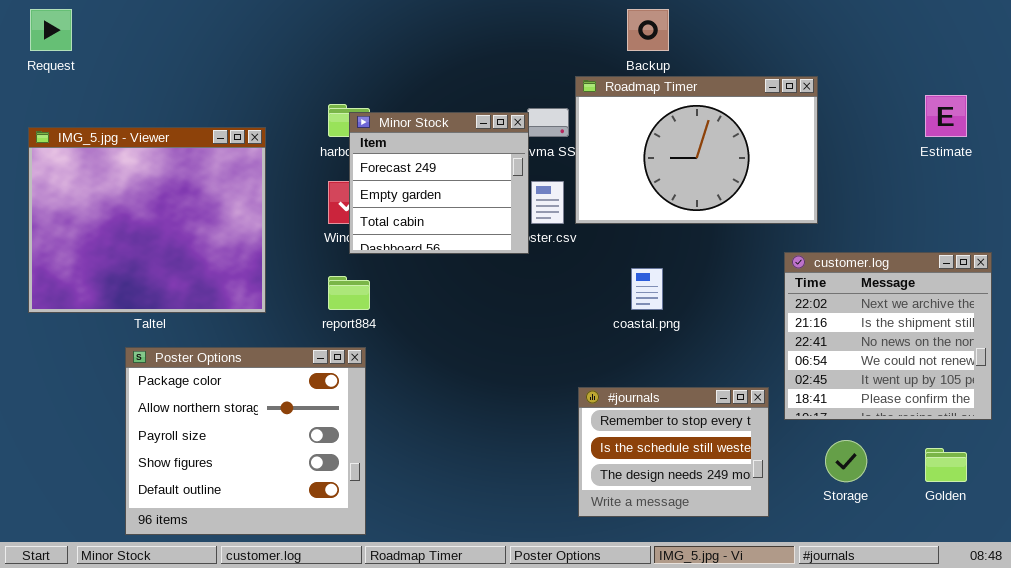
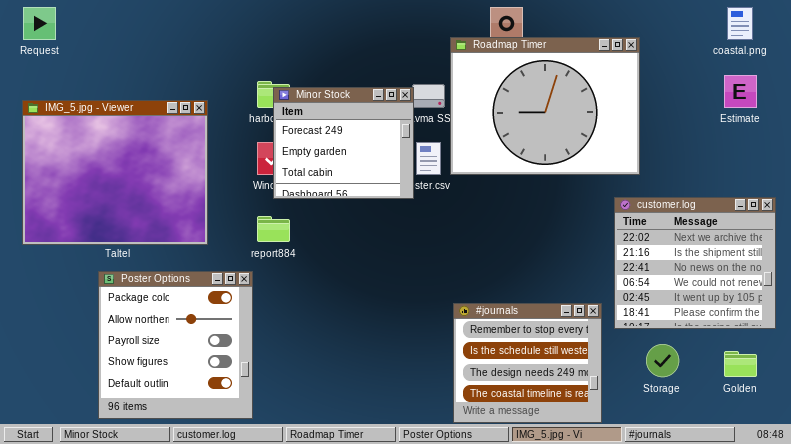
Roadmap Timer: [575,76,818,224] -> [450,37,640,175], resized
coastal.png: [631,268,663,310] -> [727,7,753,40], moved
Poster Options: [125,347,366,535] -> [98,271,253,419], resized
#journals: [578,387,769,517] -> [453,303,602,423], resized

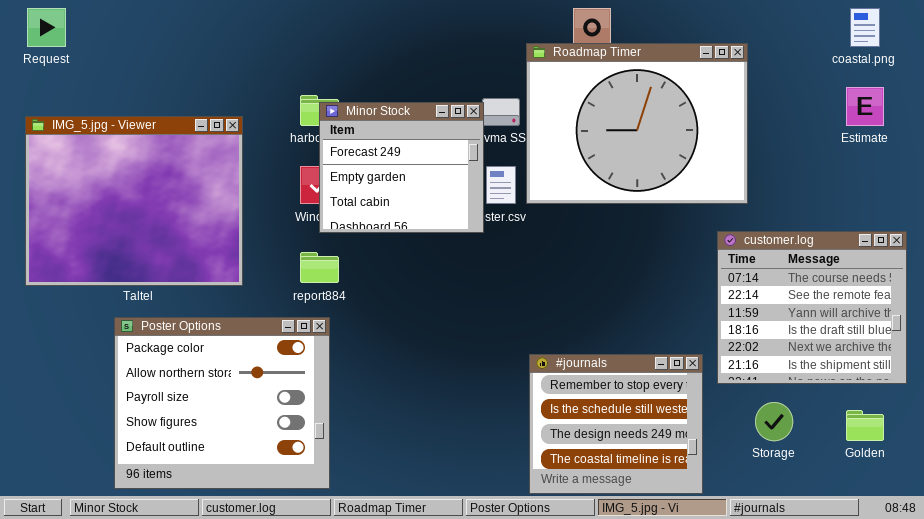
customer.log: [614,197,776,329] -> [717,231,907,384], scrolled up 4 rows
Poster Options: [98,271,253,419] -> [114,317,330,489], resized

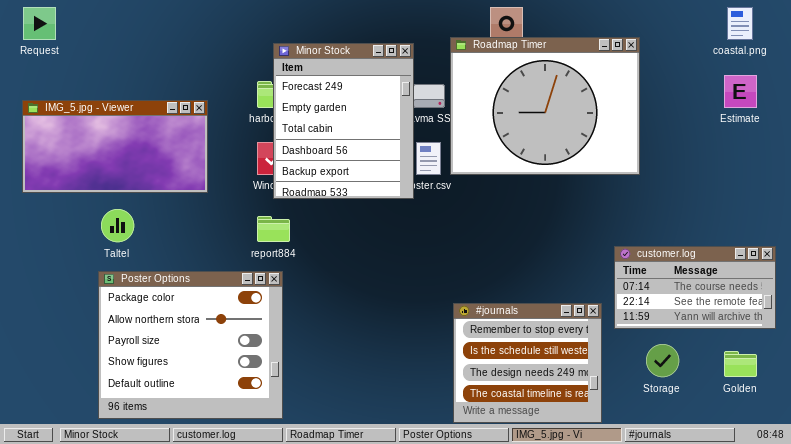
Minor Stock: [319,102,484,233] -> [273,43,414,199], resized
IMG_5.jpg - Viewer: [25,116,243,286] -> [22,100,208,193], resized
customer.log: [717,231,907,384] -> [614,246,776,329], resized

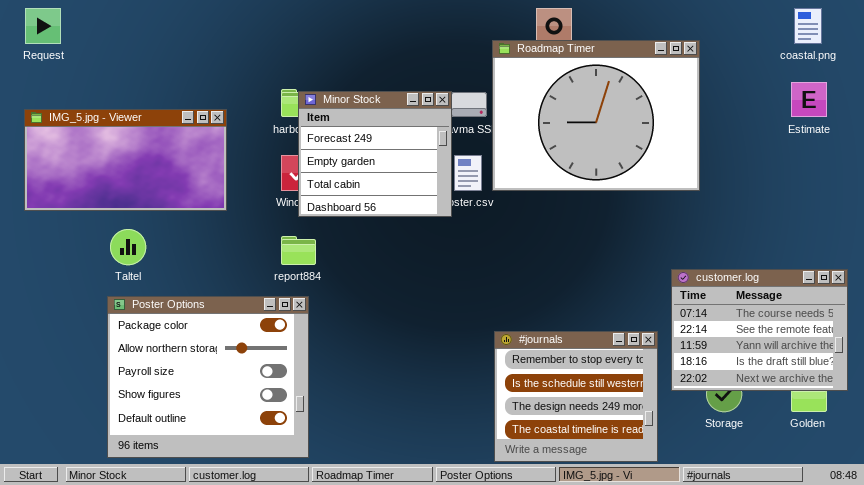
Minor Stock: [273,43,414,199] -> [298,91,452,217], resized
customer.log: [614,246,776,329] -> [671,269,848,391], resized

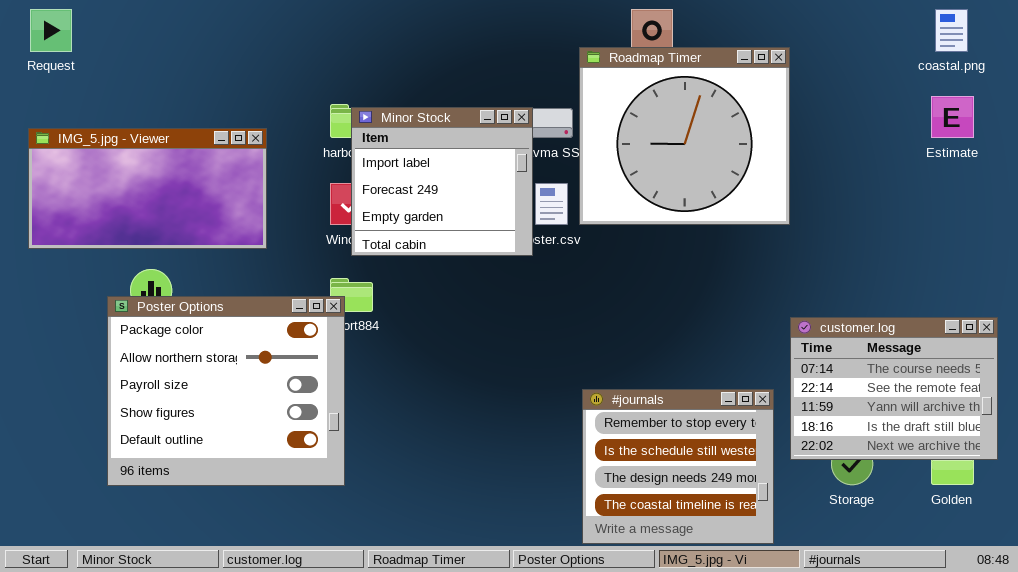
Roadmap Timer: [492,40,700,191] -> [579,47,790,225], resized
Minor Stock: [298,91,452,217] -> [351,107,533,256], scrolled up 1 row
Poster Options: [107,296,309,458] -> [107,296,345,486], moved

